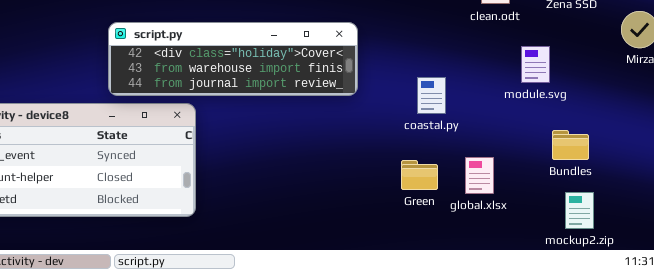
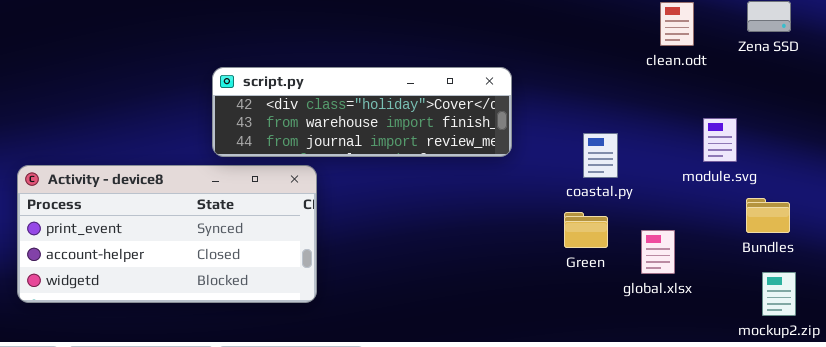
module.svg: [521,46,550,83] -> [703,118,737,162], moved
Green: [401,160,438,190] -> [564,212,608,248], moved

